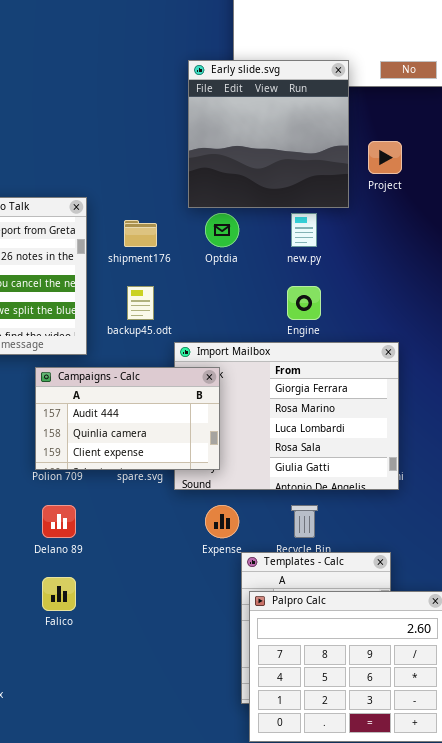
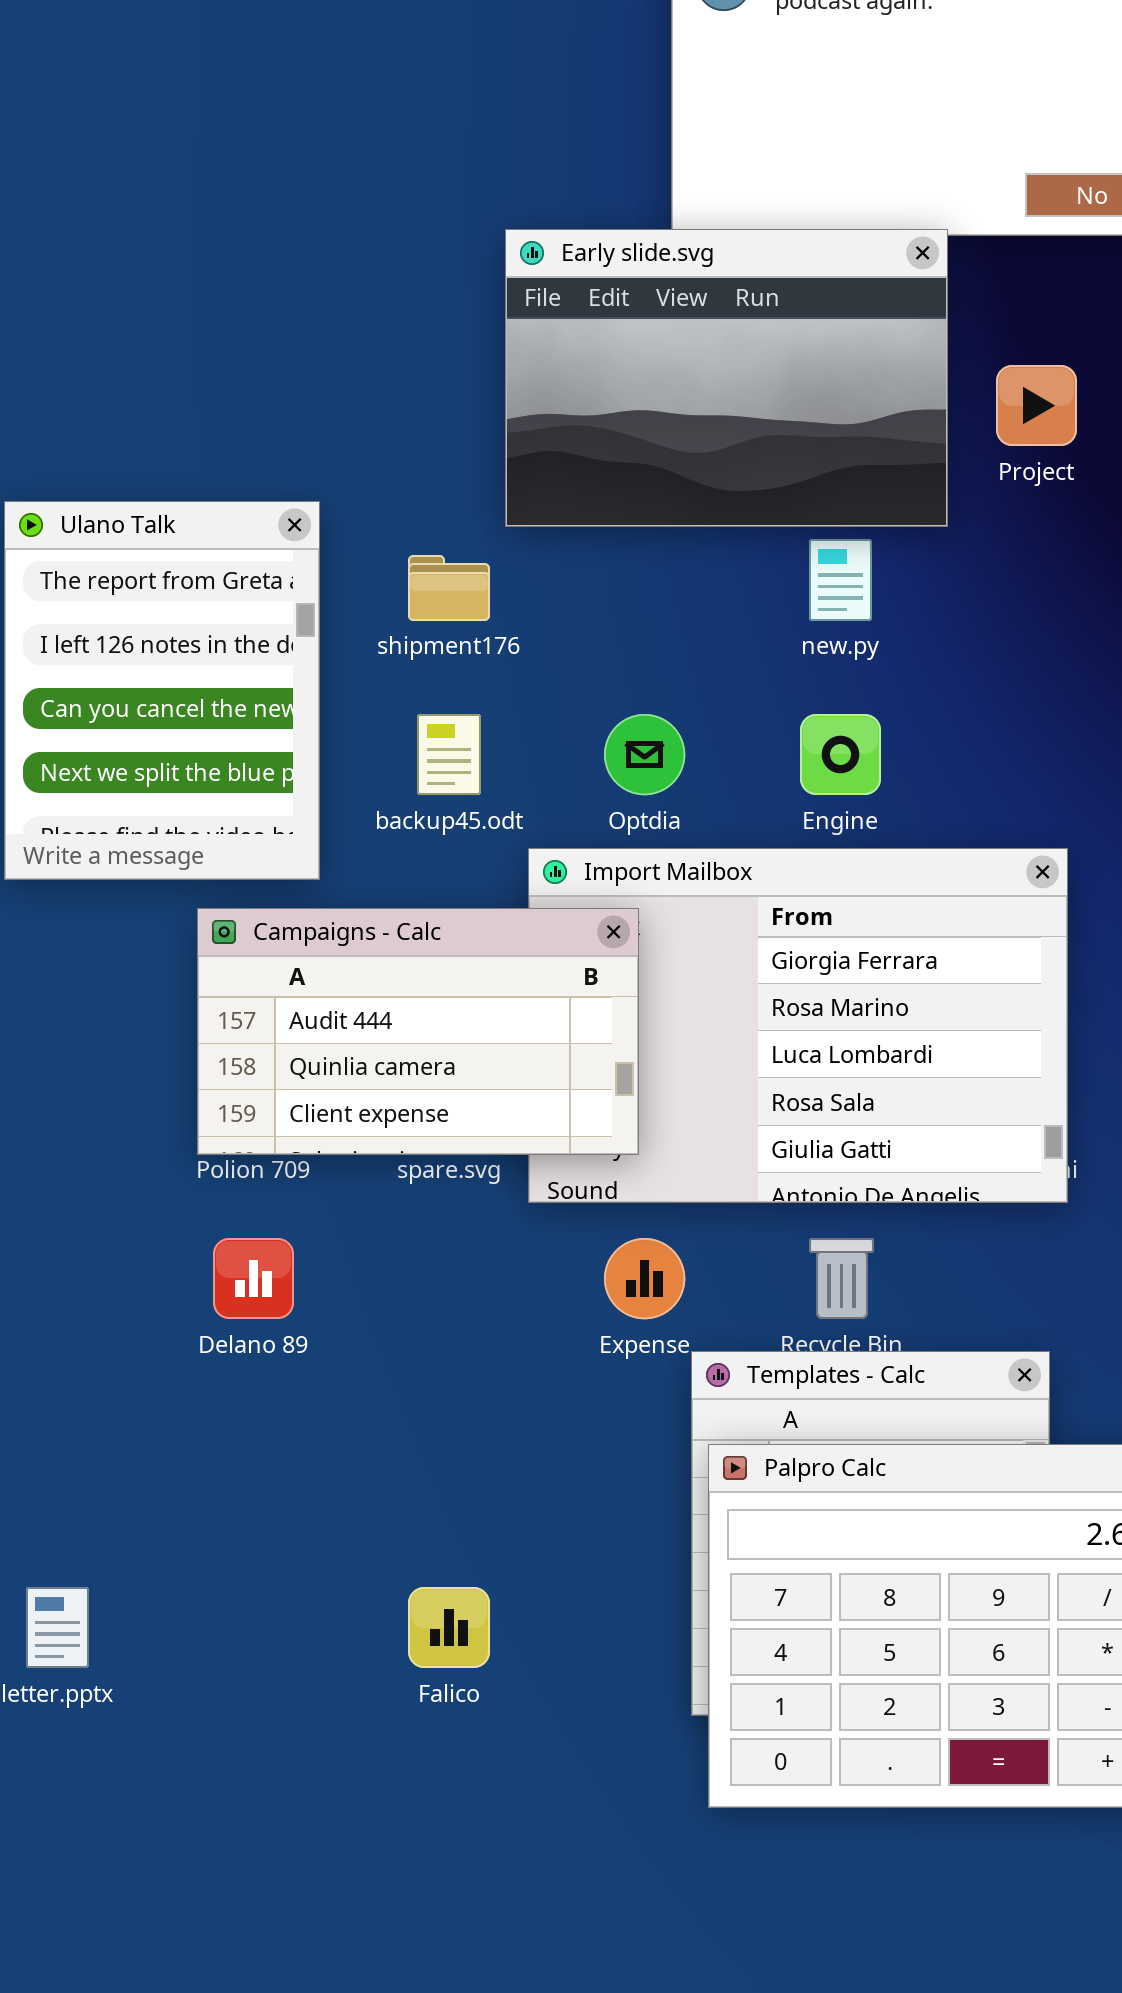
Early slide.svg: [188,60,349,208] -> [505,229,948,527], resized
Optdia: [205,213,239,247] -> [604,714,685,795], moved
Falico: [42,577,76,611] -> [408,1587,490,1668], moved

